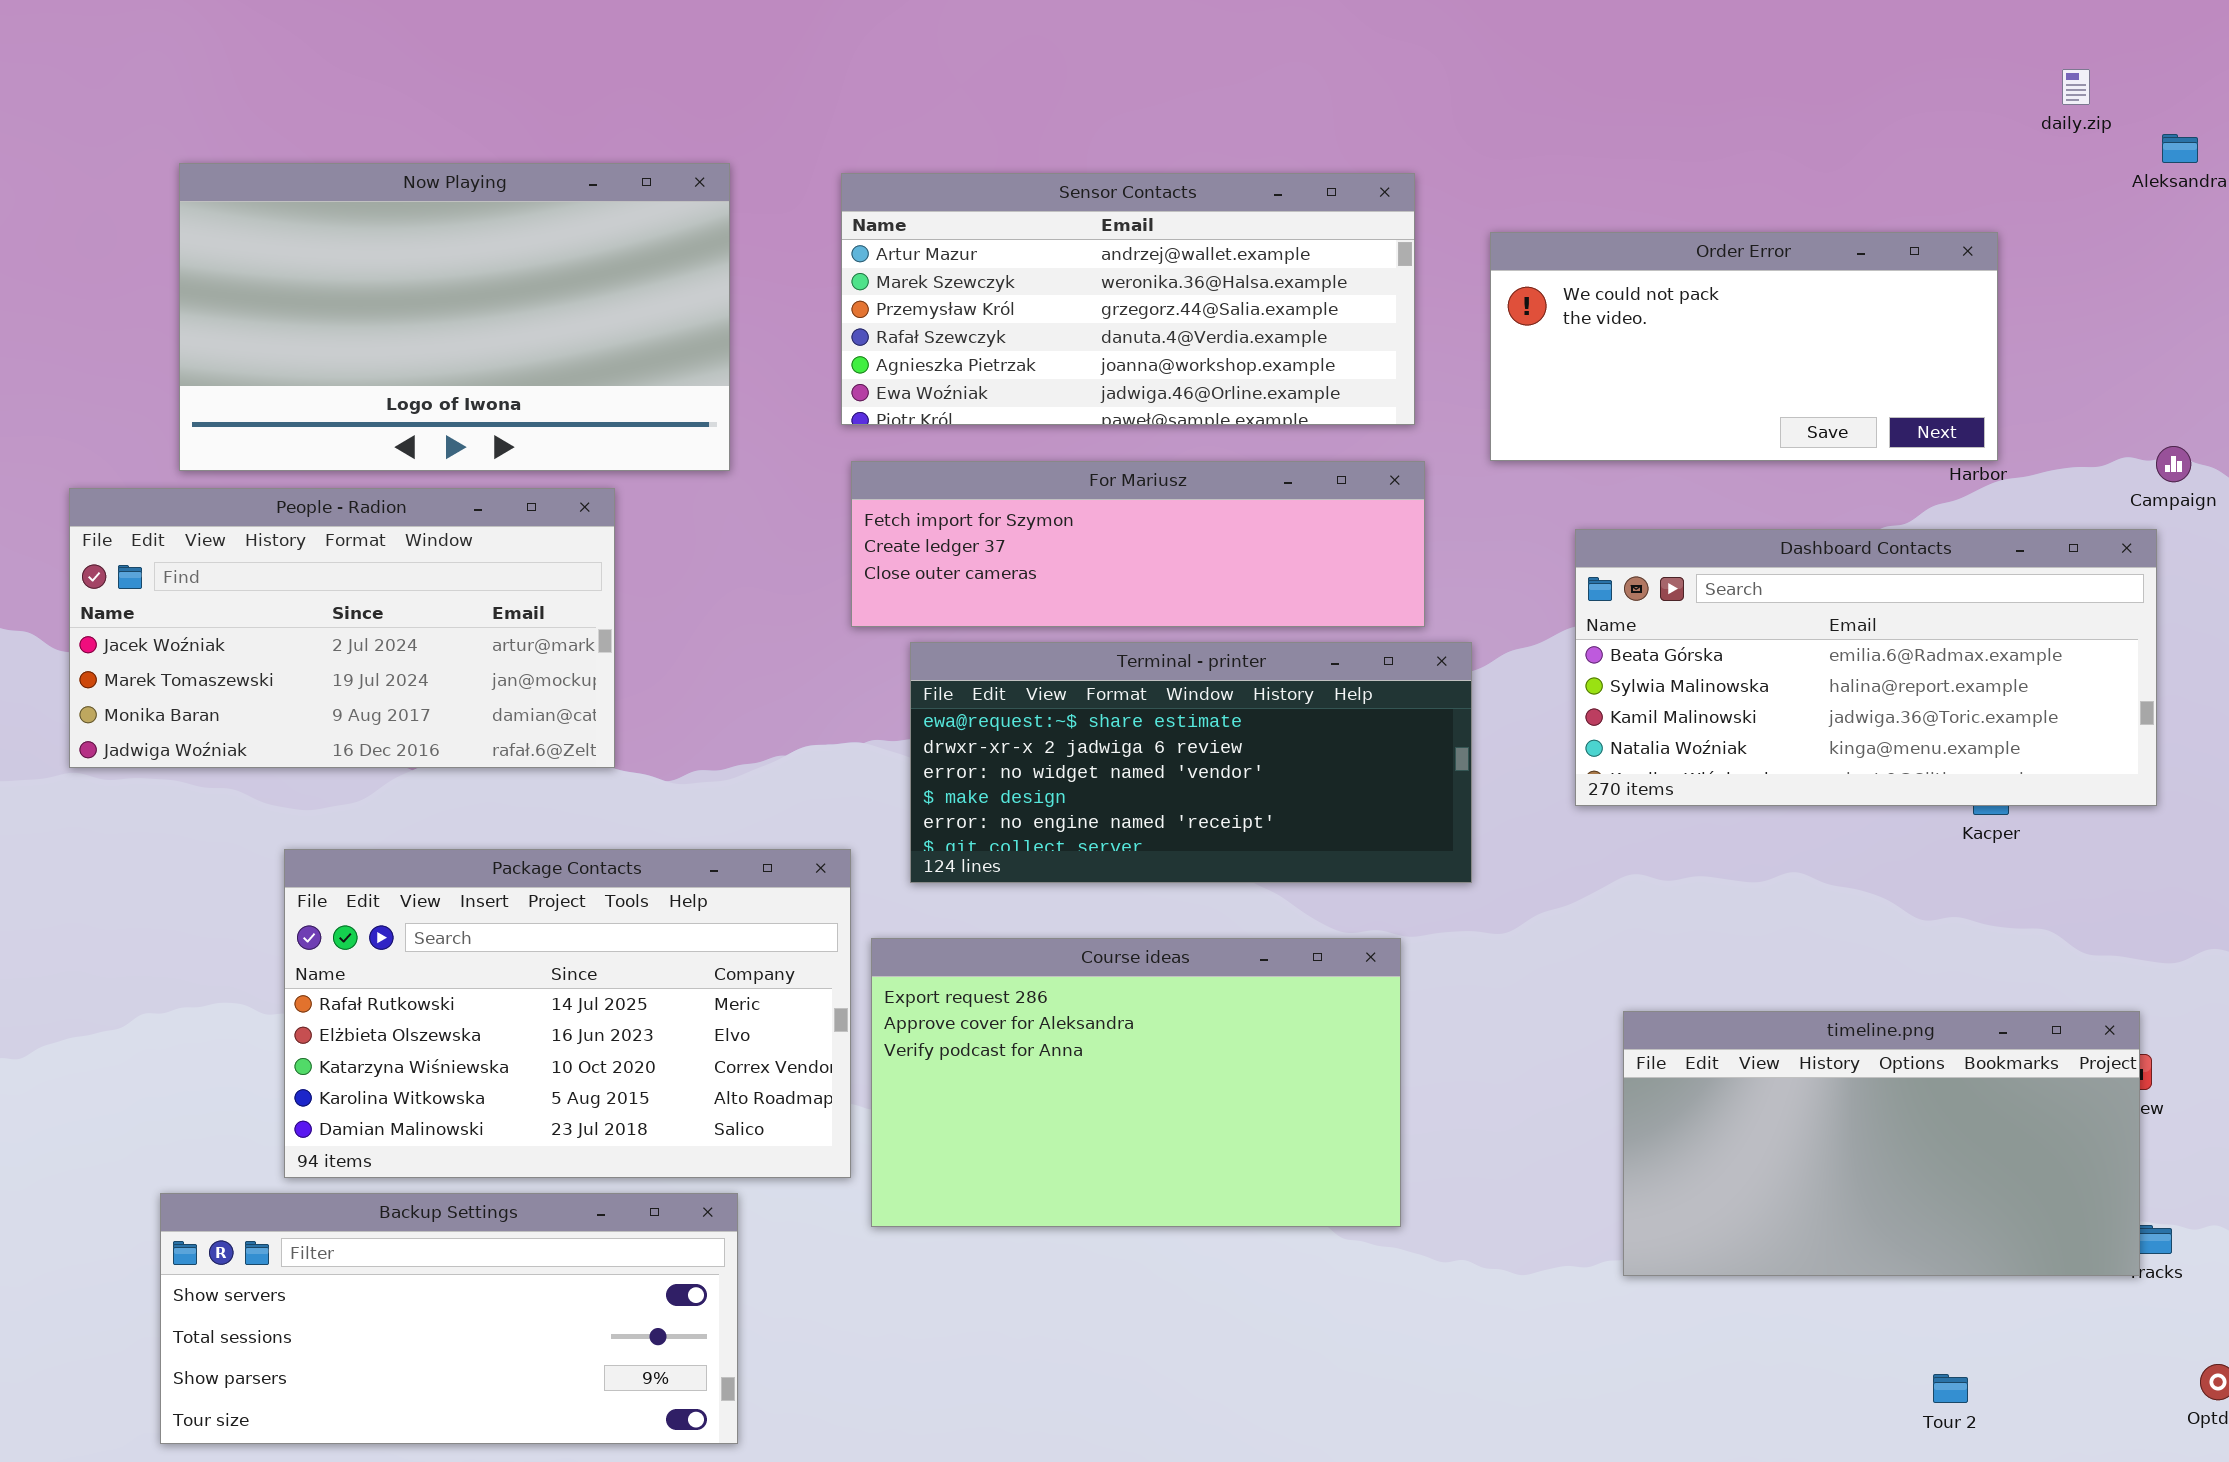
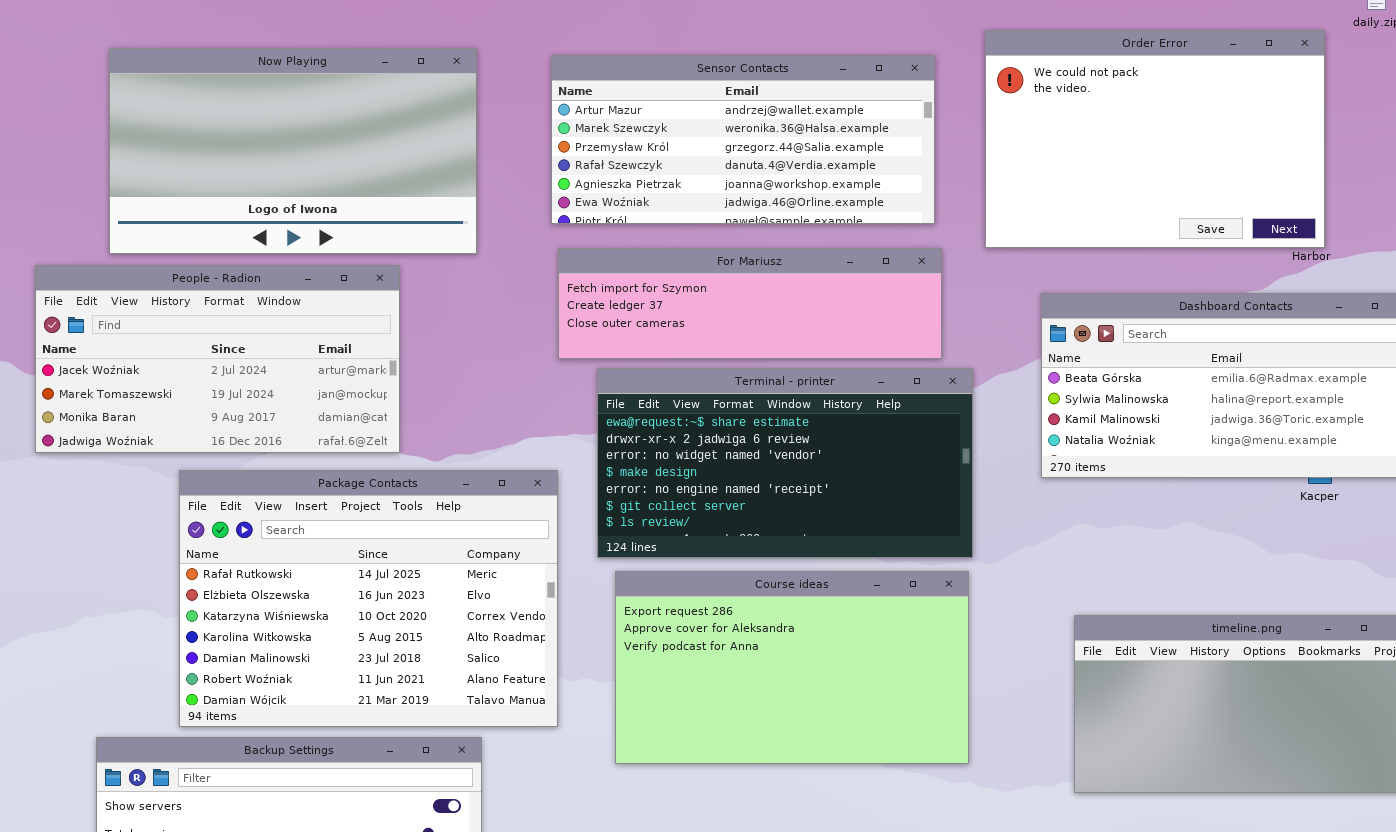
Order Error: [1490,232,1998,461] -> [985,30,1325,248], resized
Terminal - printer: [910,642,1472,883] -> [597,368,973,558], resized
Package Contacts: [284,849,851,1178] -> [179,470,558,727], resized
Course ideas: [871,938,1401,1227] -> [615,571,969,764], moved

